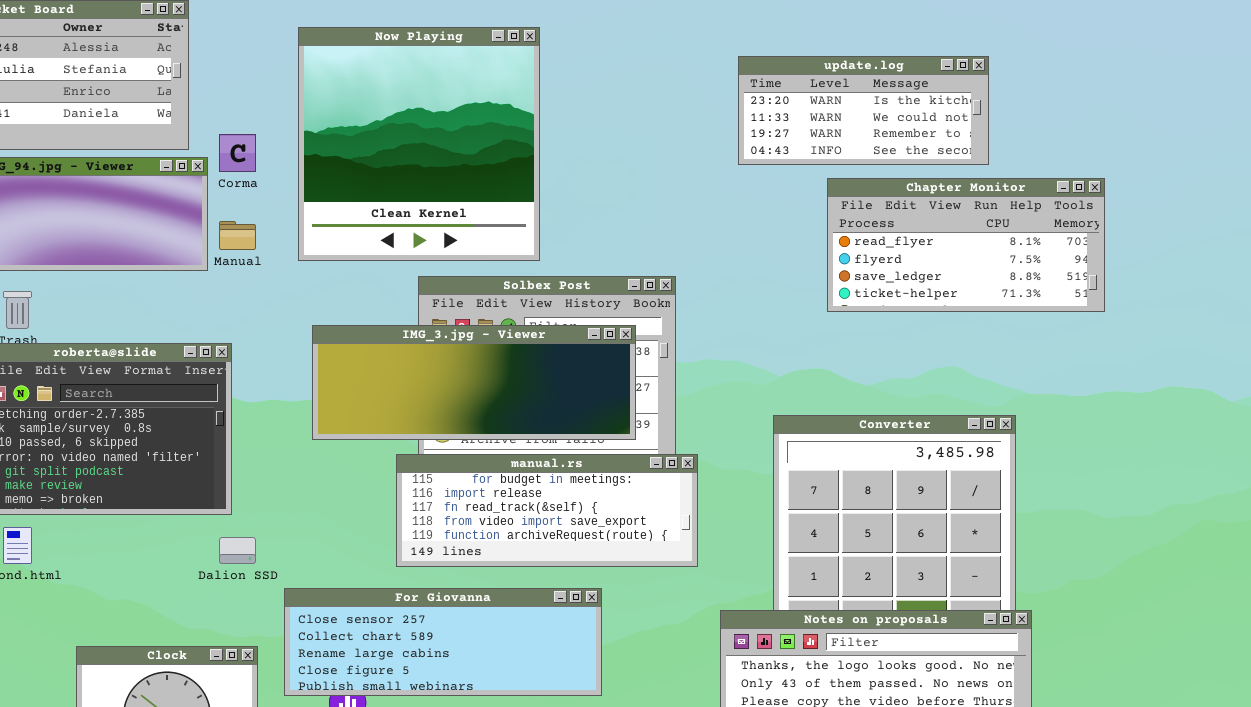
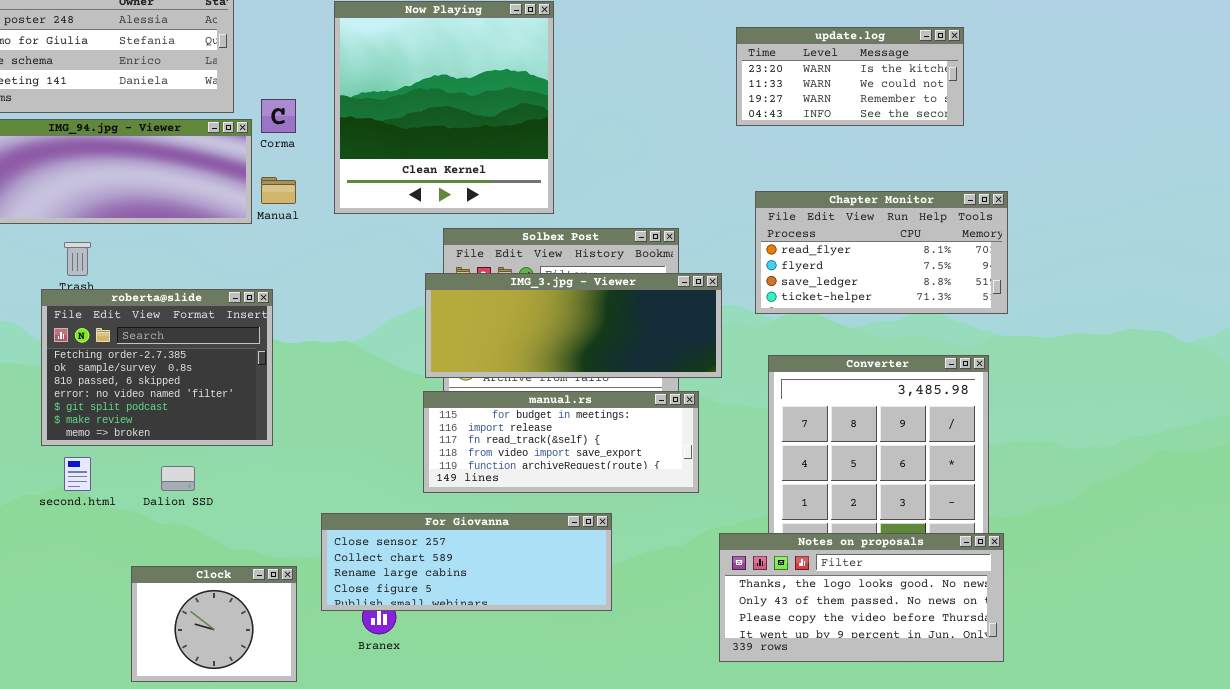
Chapter Monitor: [827,178,1105,312] -> [755,191,1008,314], moved
IMG_3.jpg - Viewer: [312,325,636,440] -> [425,273,722,378], moved
Dalion SSD: [219,537,256,564] -> [161,466,195,491], moved

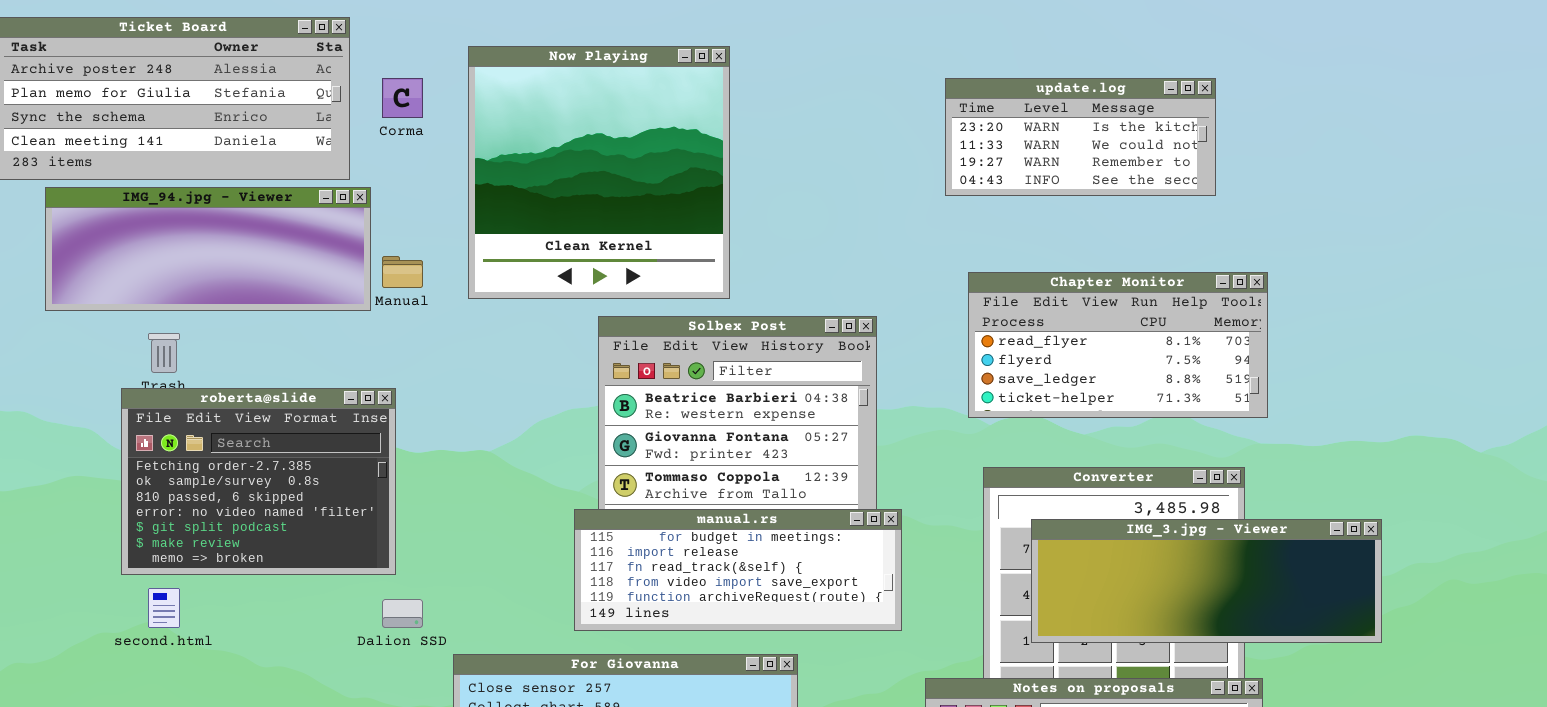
Corma: [261,99,296,133] -> [382,78,423,118], moved
IMG_3.jpg - Viewer: [425,273,722,378] -> [1031,519,1382,643], moved
Dalion SSD: [161,466,195,491] -> [382,599,423,628], moved

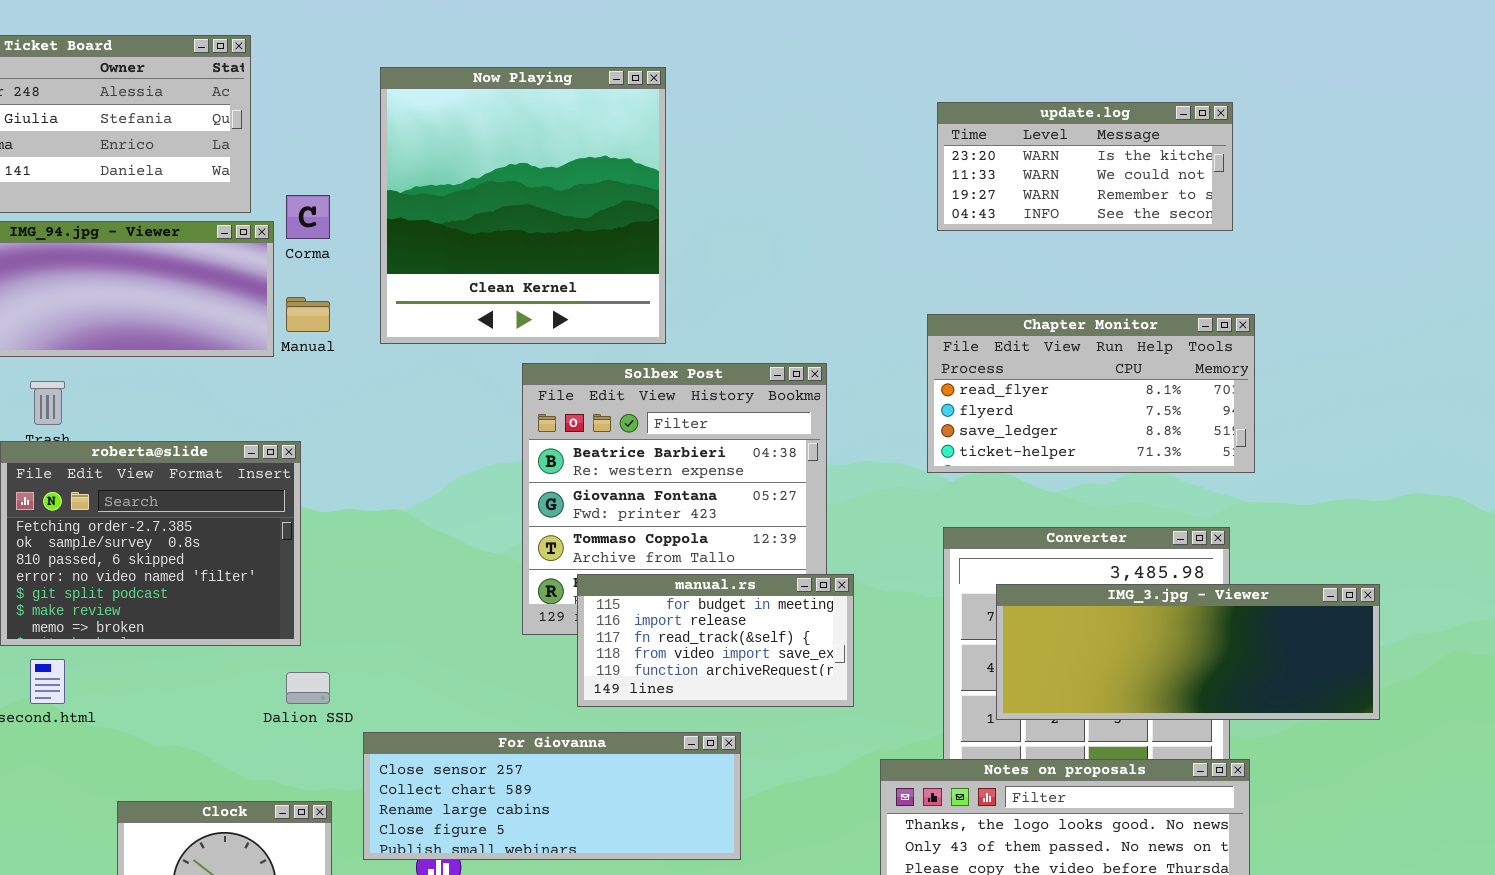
Corma: [382,78,423,118] -> [286,195,330,239], moved
update.log: [945,78,1216,196] -> [937,102,1233,231], moved
manual.rs: [574,509,902,631] -> [577,574,854,707], resized

